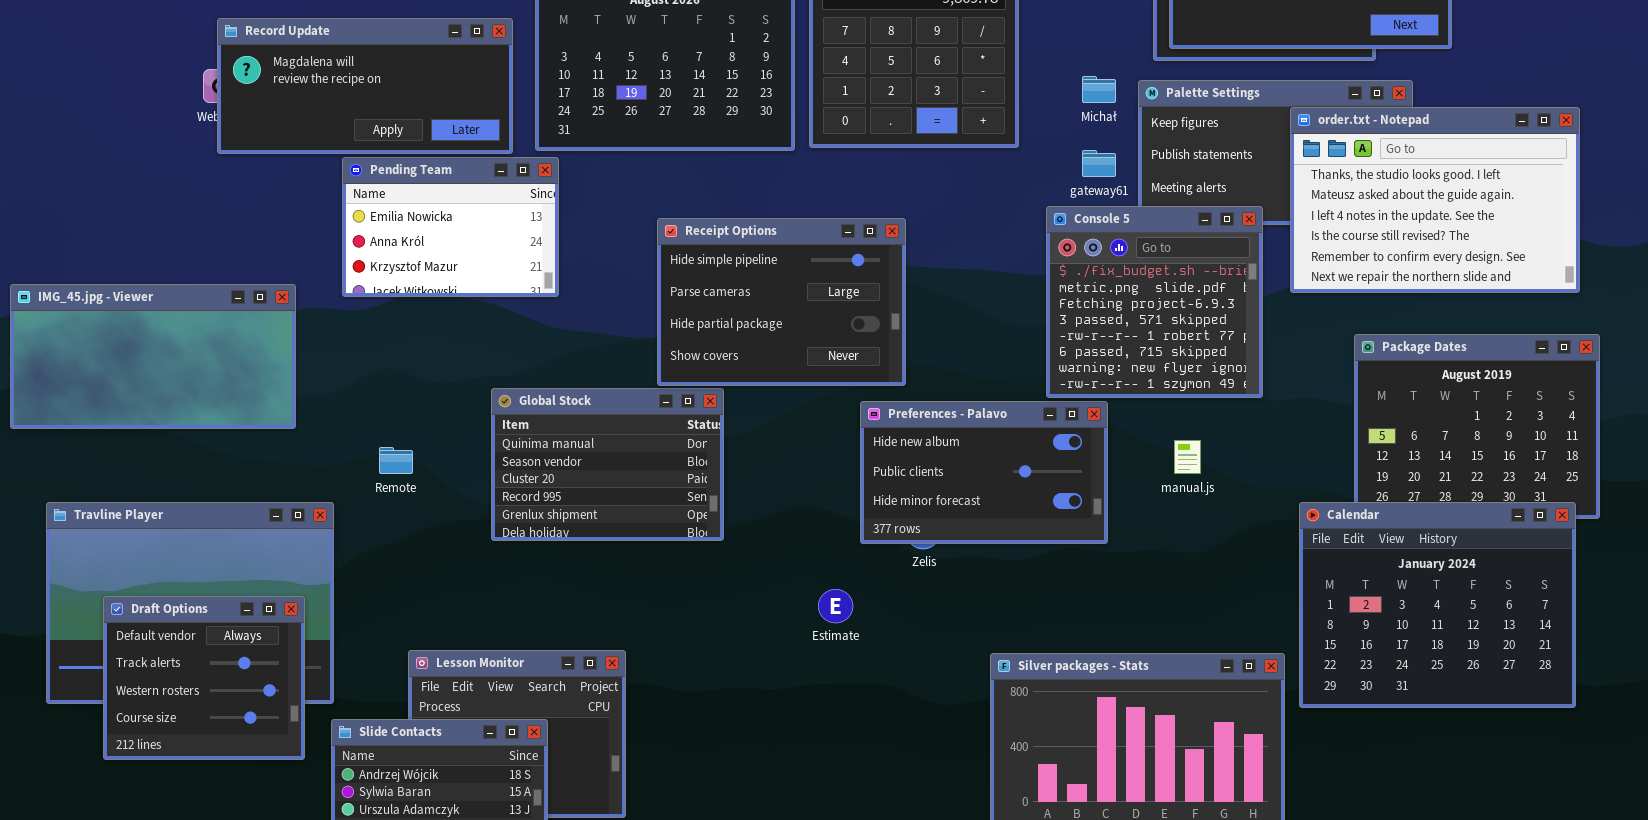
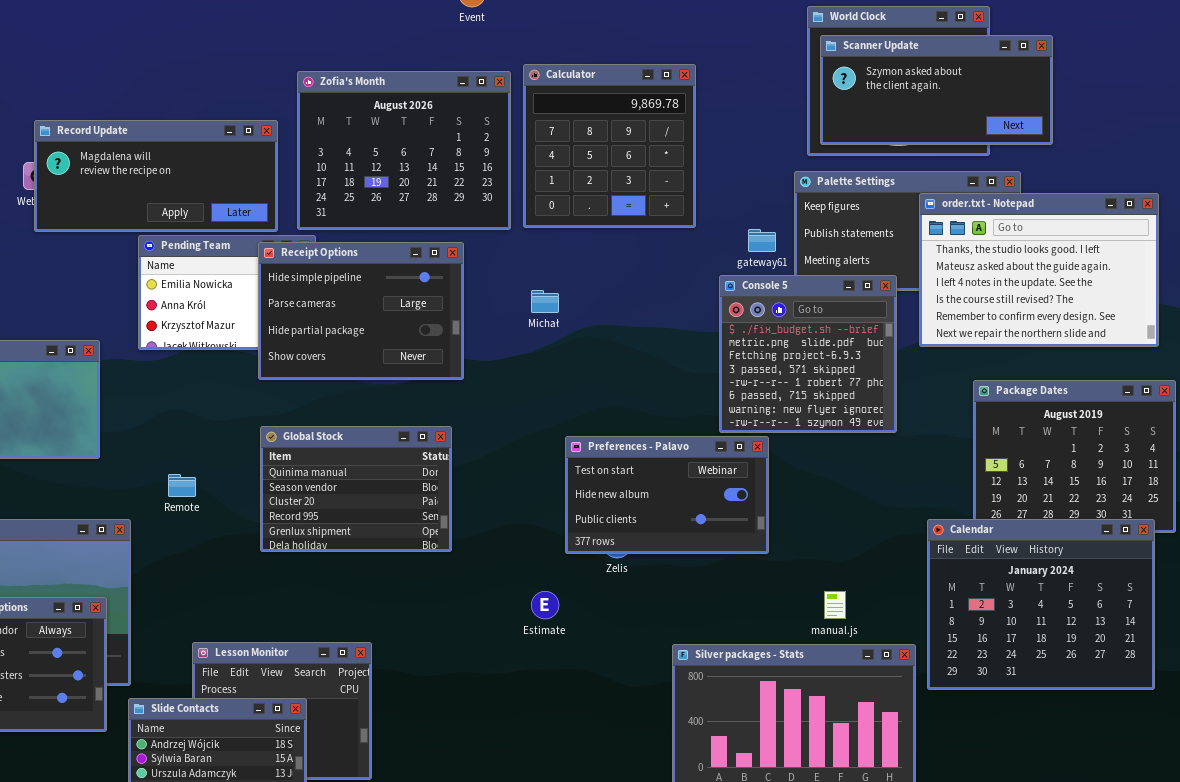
Michał: [1082,76,1116,103] -> [531,290,559,313], moved
Receipt Options: [657,218,906,386] -> [258,242,464,380], moved
Preferences - Palavo: [860,401,1108,544] -> [565,436,769,554], scrolled up 1 row
manual.js: [1174,440,1201,474] -> [824,591,846,619], moved

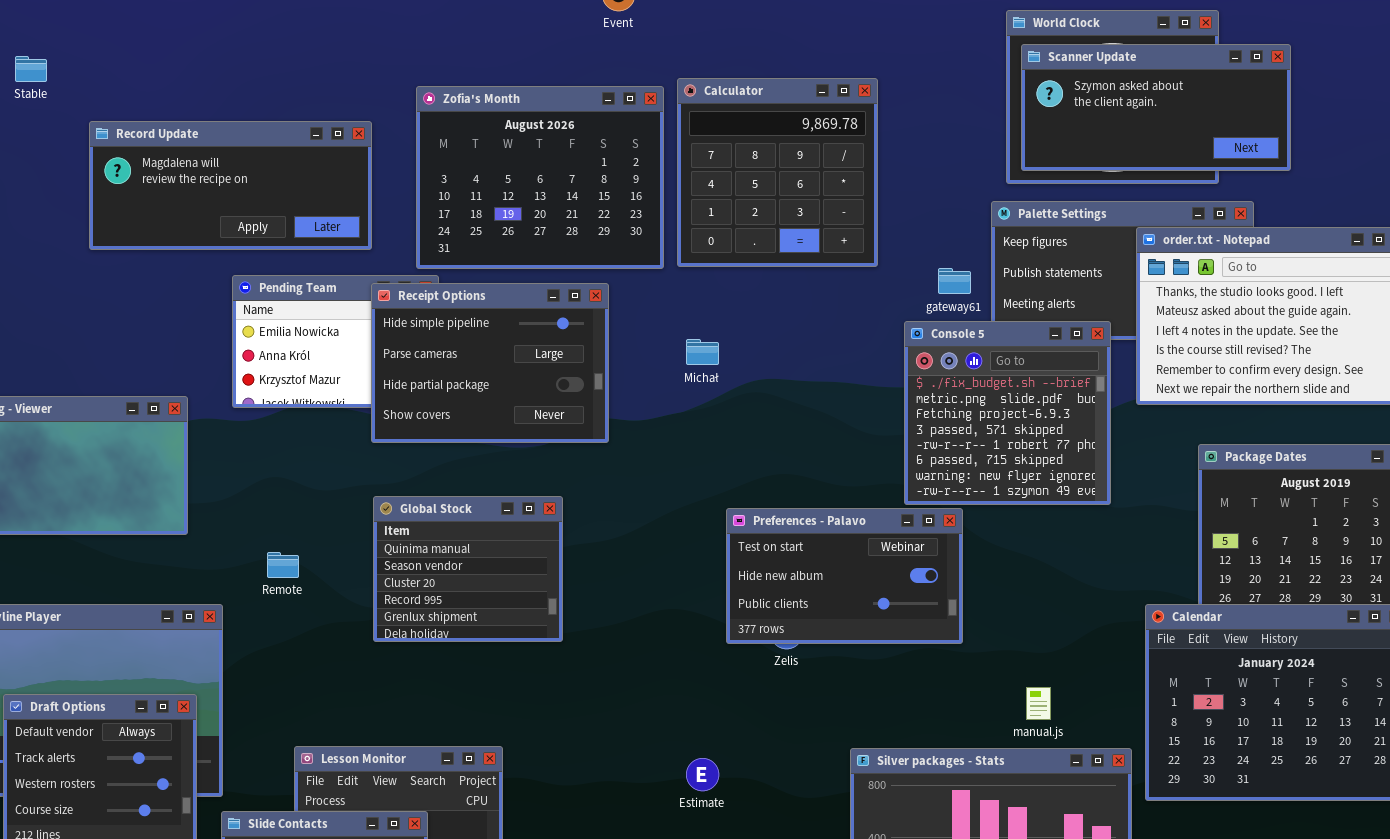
Record Update: [34,120,278,232] -> [89,121,372,250], moved
Global Stock: [260,426,452,552] -> [373,496,563,642], resized
Estimate: [531,591,559,619] -> [686,758,719,791], moved

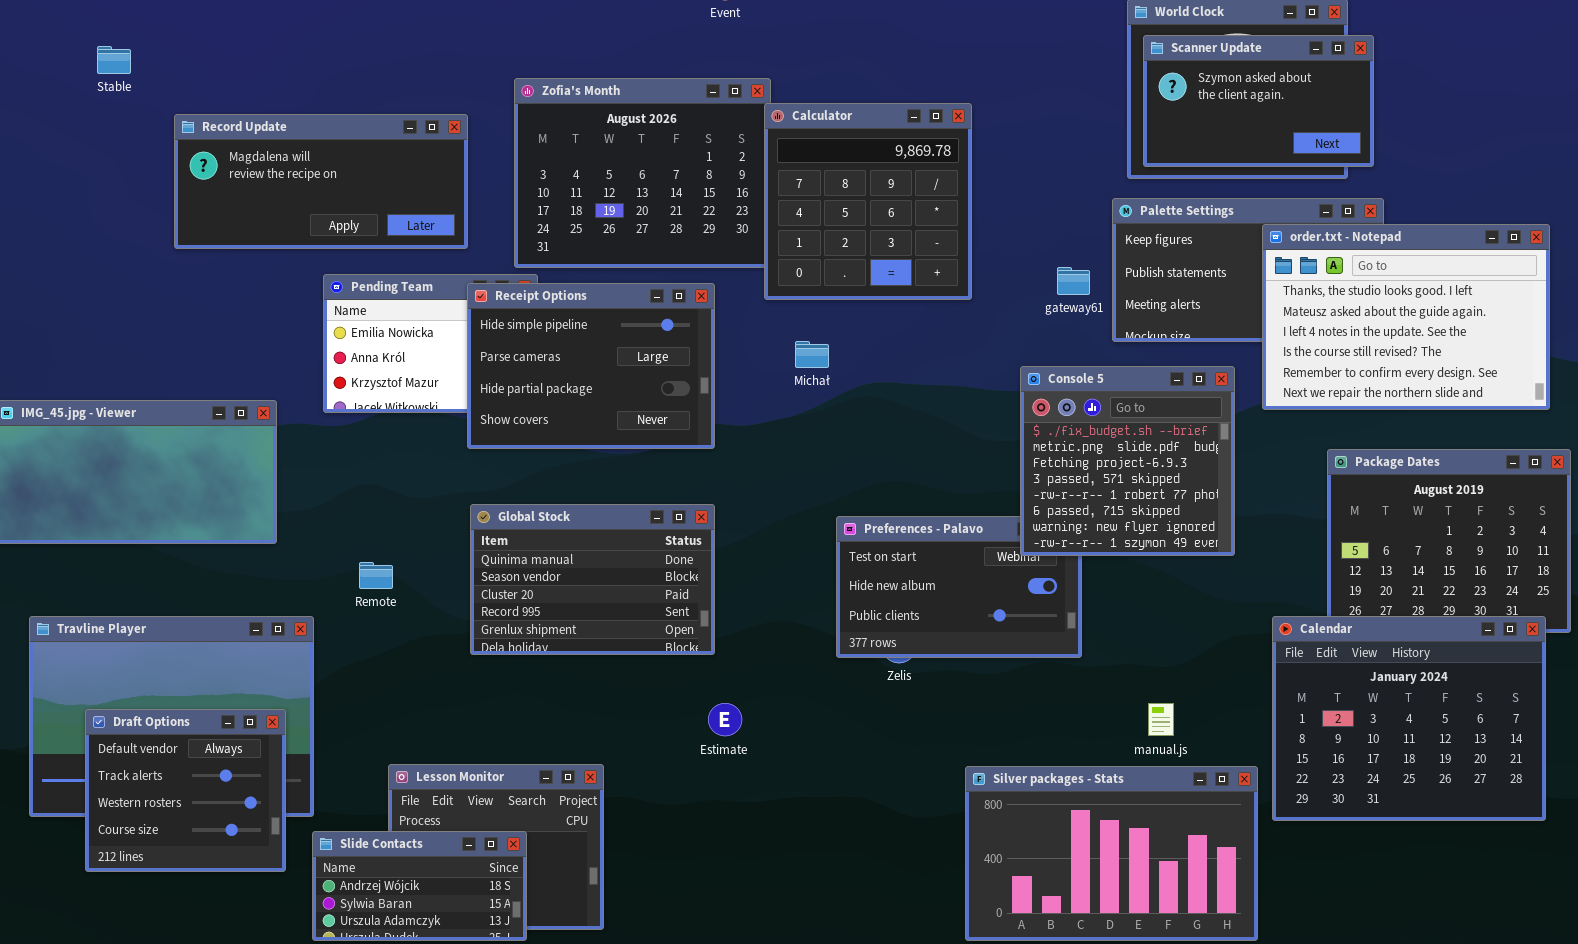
Scanner Update: [1021,44,1291,171] -> [1143,35,1374,167], resized
Calculator: [677,78,878,267] -> [764,103,972,300], moved
Console 5: [904,321,1111,505] -> [1020,366,1235,556], moved
Global Stock: [373,496,563,642] -> [470,504,715,655], resized
Estimate: [686,758,719,791] -> [708,703,742,736], moved

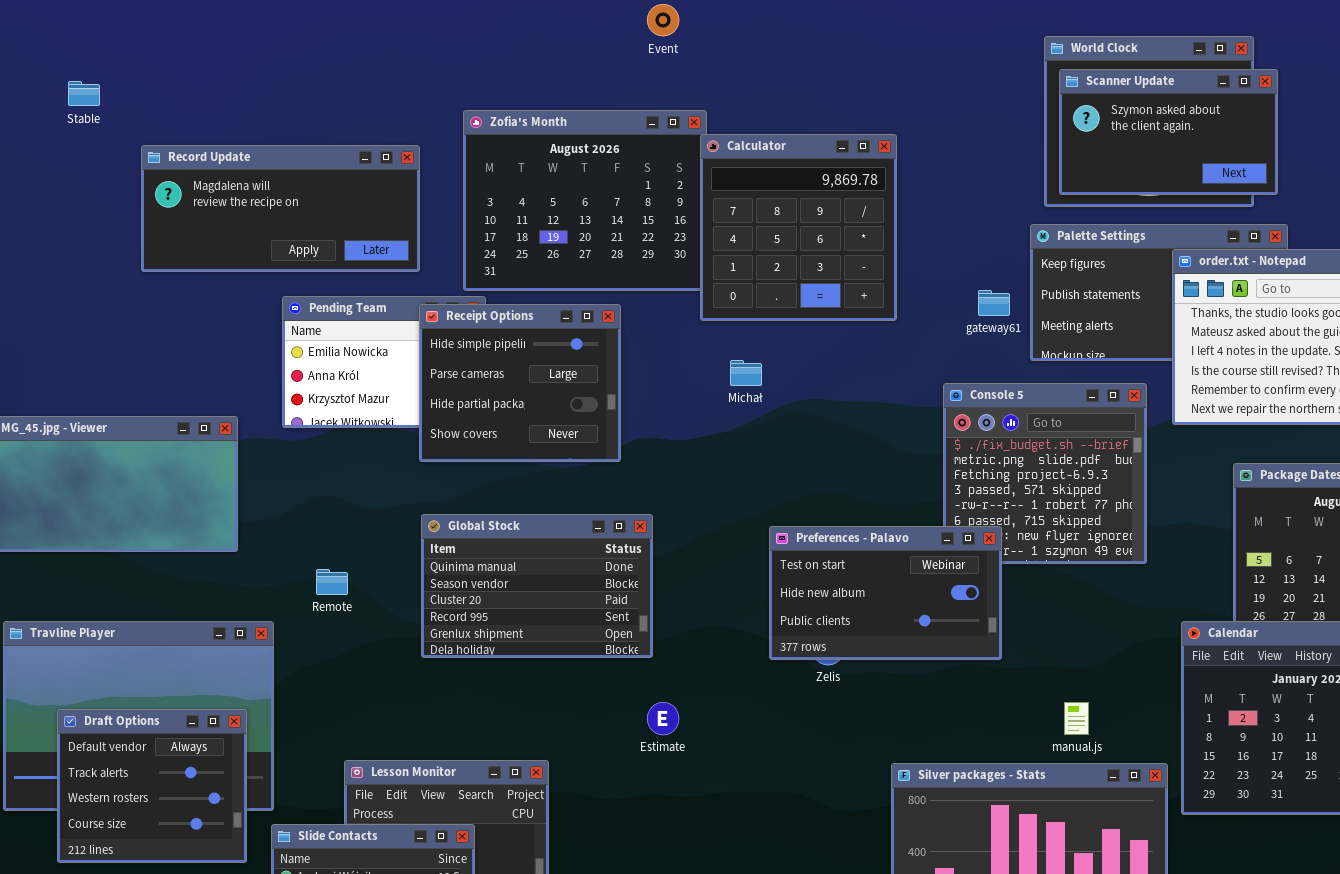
Receipt Options: [467,283,715,449] -> [419,304,621,462], resized
Preferences - Palavo: [836,516,1082,658] -> [769,526,1002,660], raised

